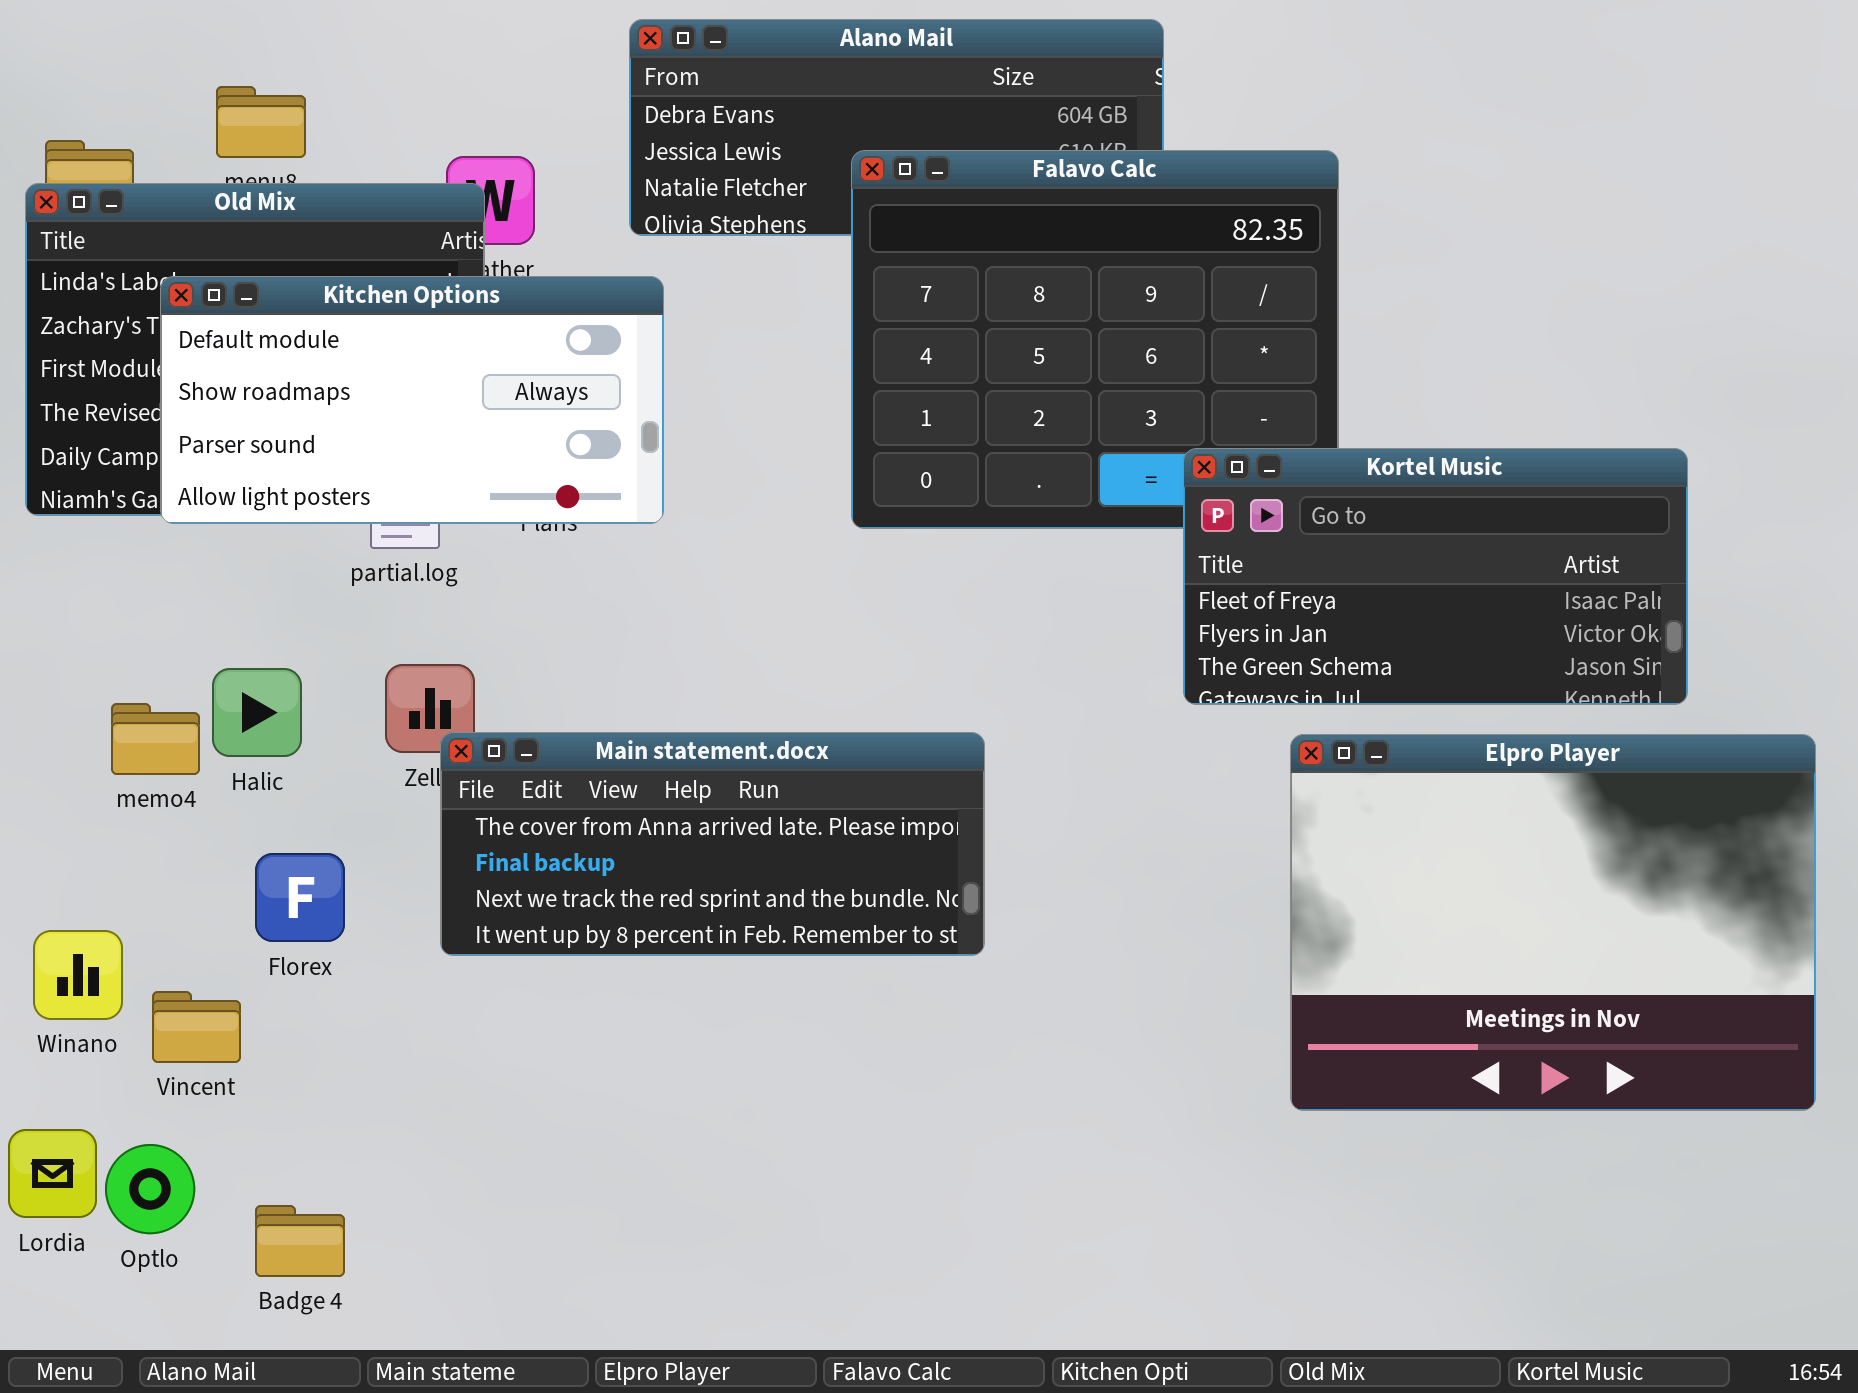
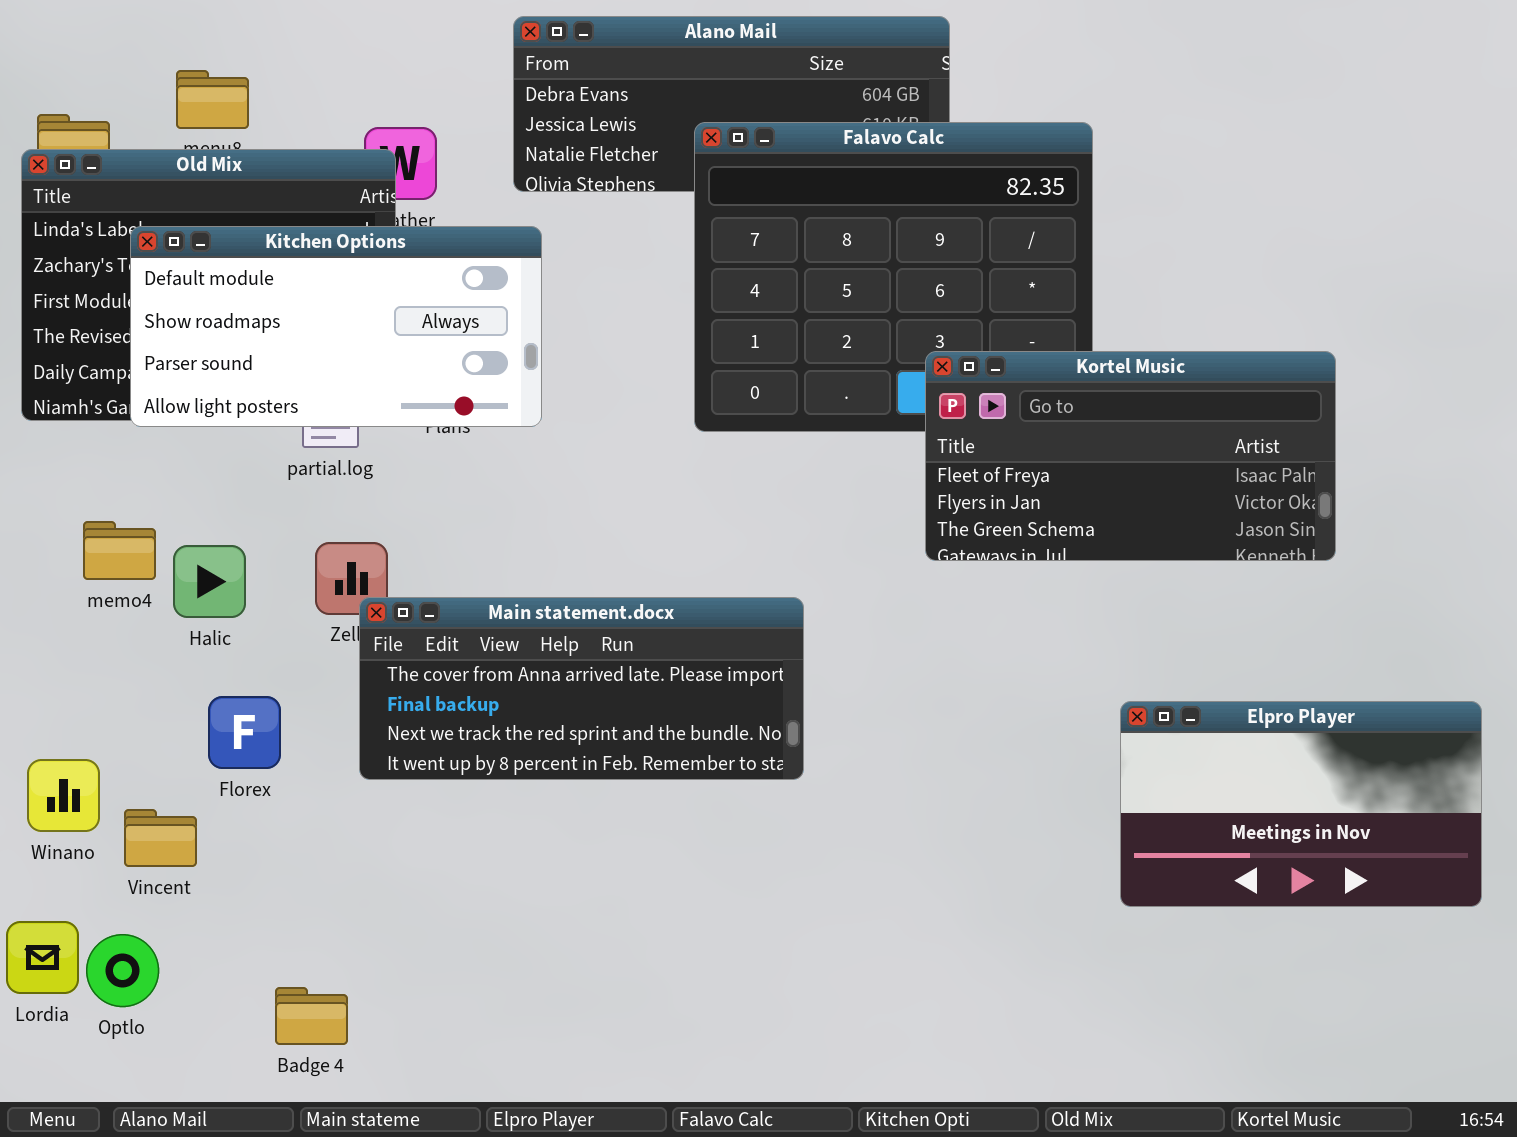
Kortel Music: [1183,448,1688,705] -> [925,351,1336,561], moved
memo4: [111,703,200,775] -> [83,521,156,580], moved
Elpro Player: [1290,734,1816,1111] -> [1120,701,1482,907], resized
Badge 4: [255,1205,345,1277] -> [275,987,348,1045], moved

